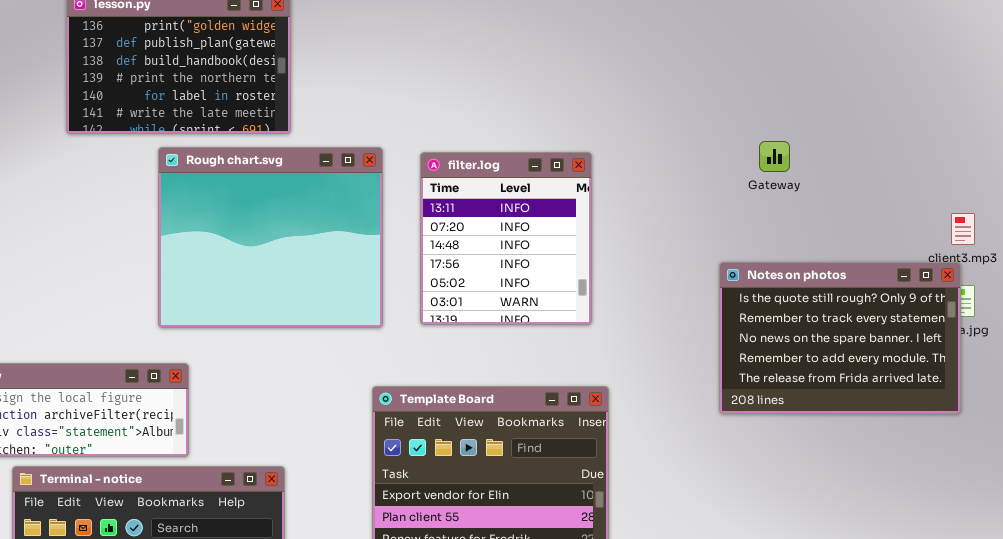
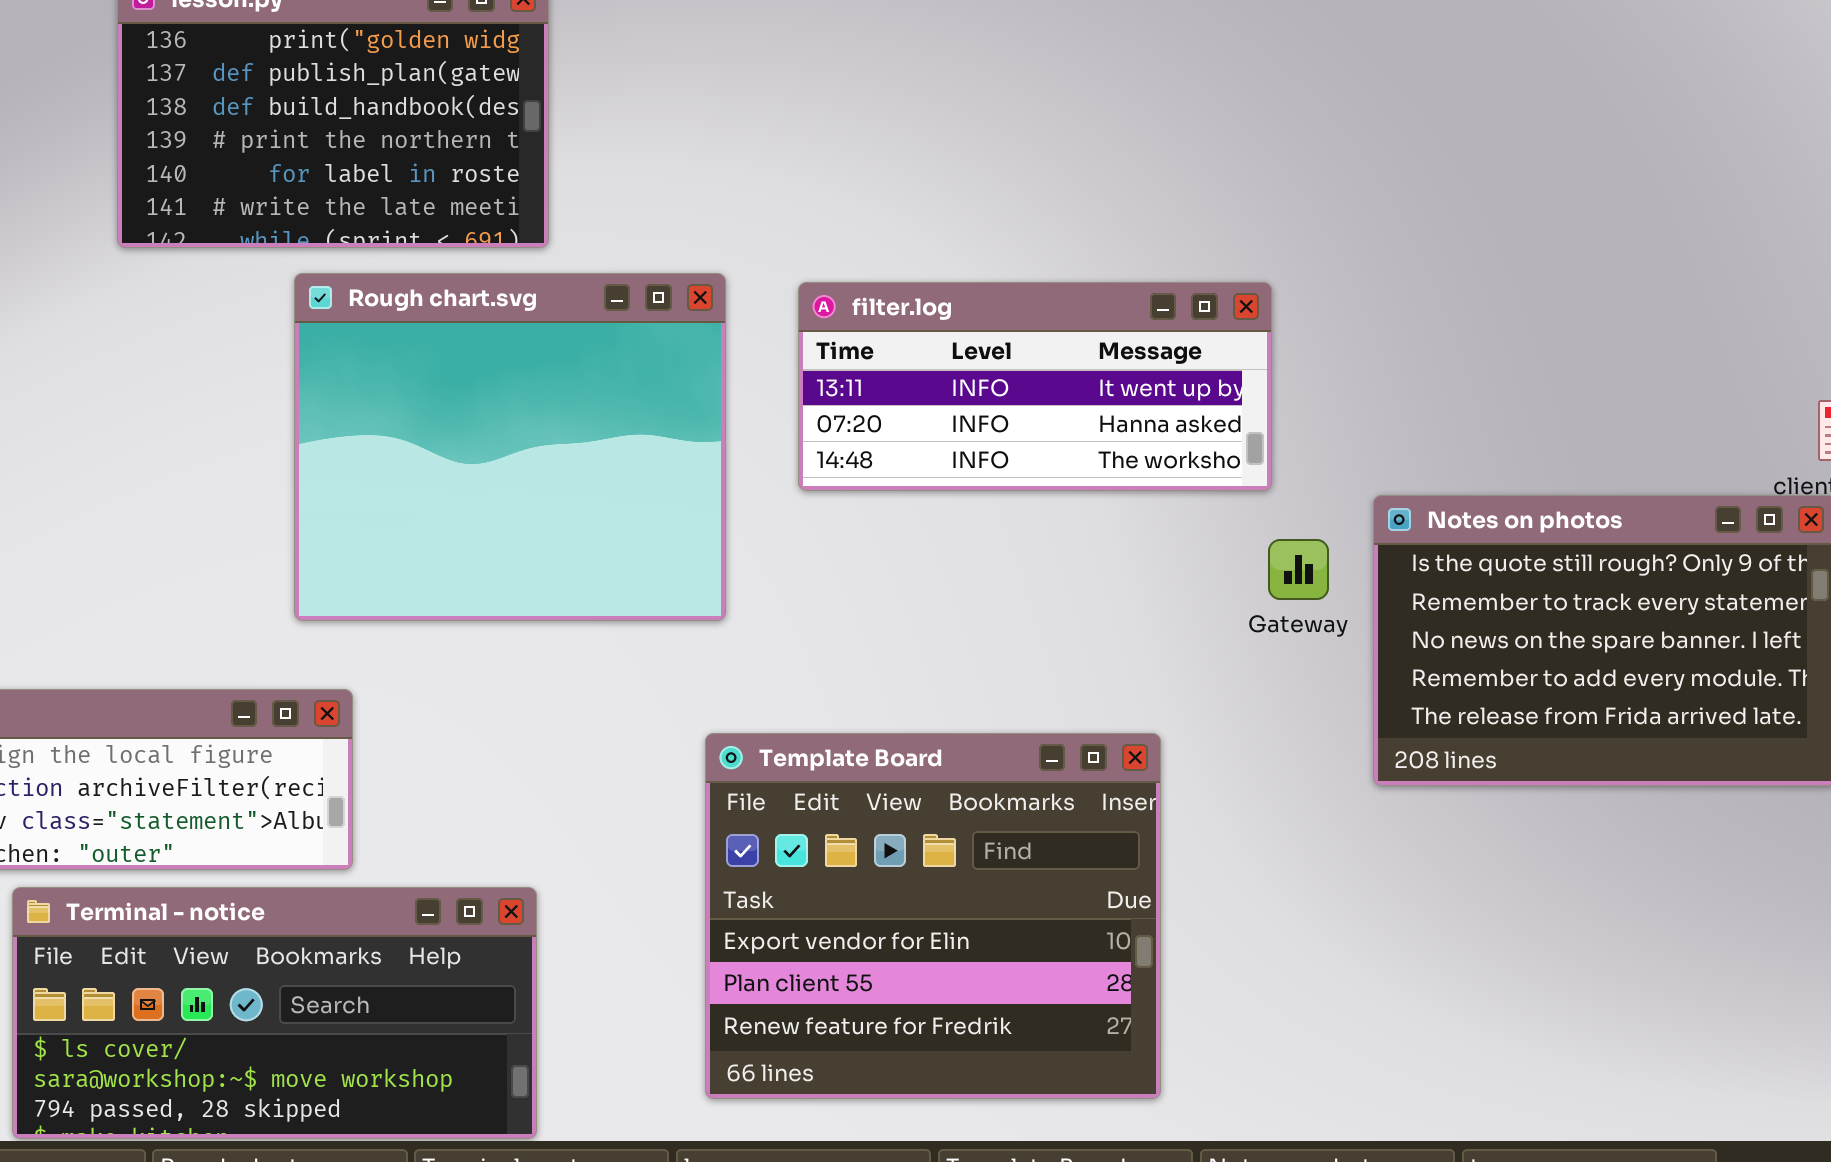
Gateway: [759,141,790,172] -> [1268,539,1329,600], moved
filter.log: [420,152,592,325] -> [798,282,1272,491], resized

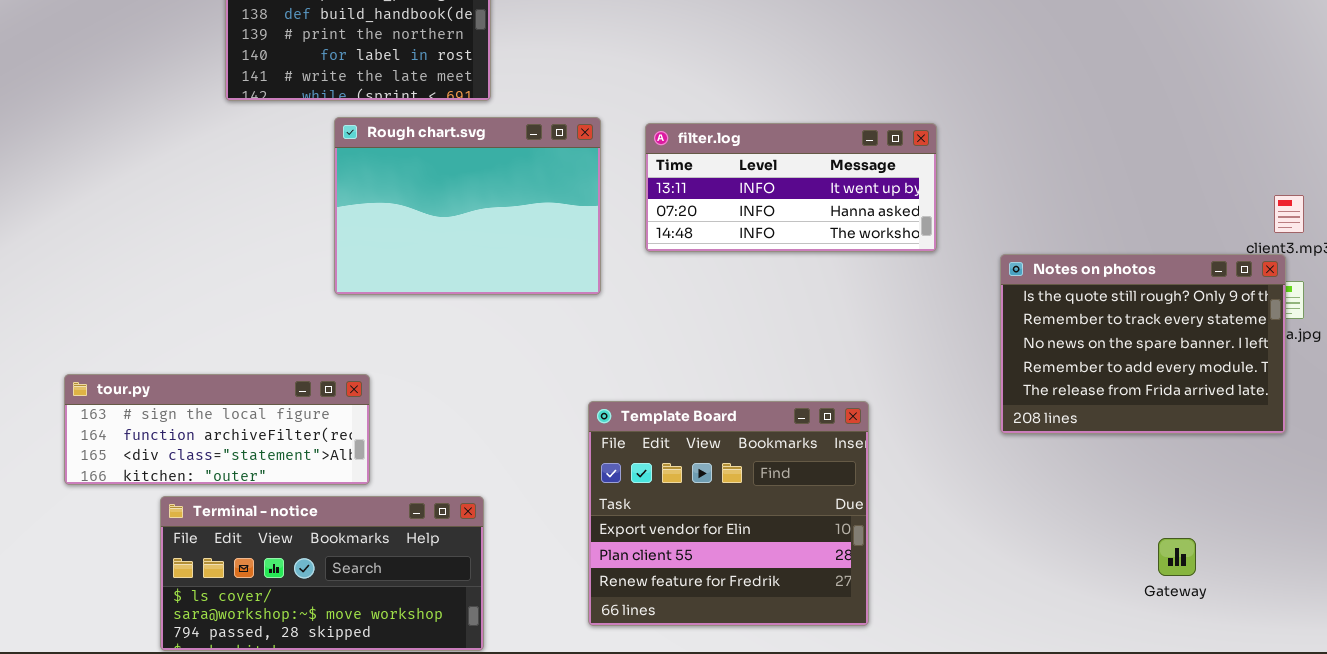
Rough chart.svg: [294,273,726,621] -> [334,117,601,295], resized
Gateway: [1268,539,1329,600] -> [1158,538,1196,576], moved

